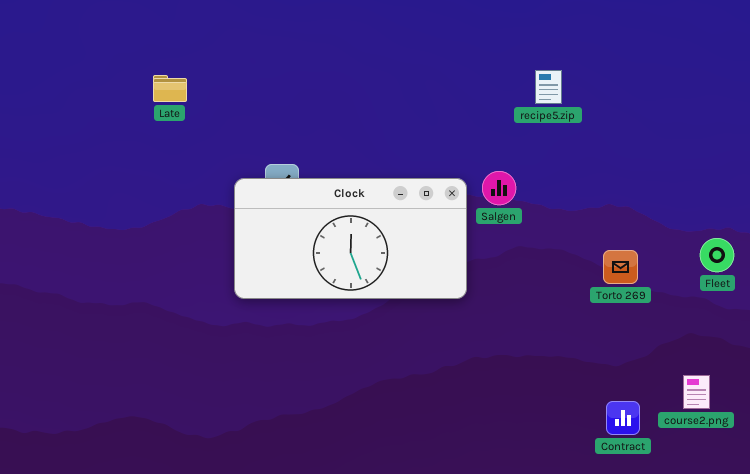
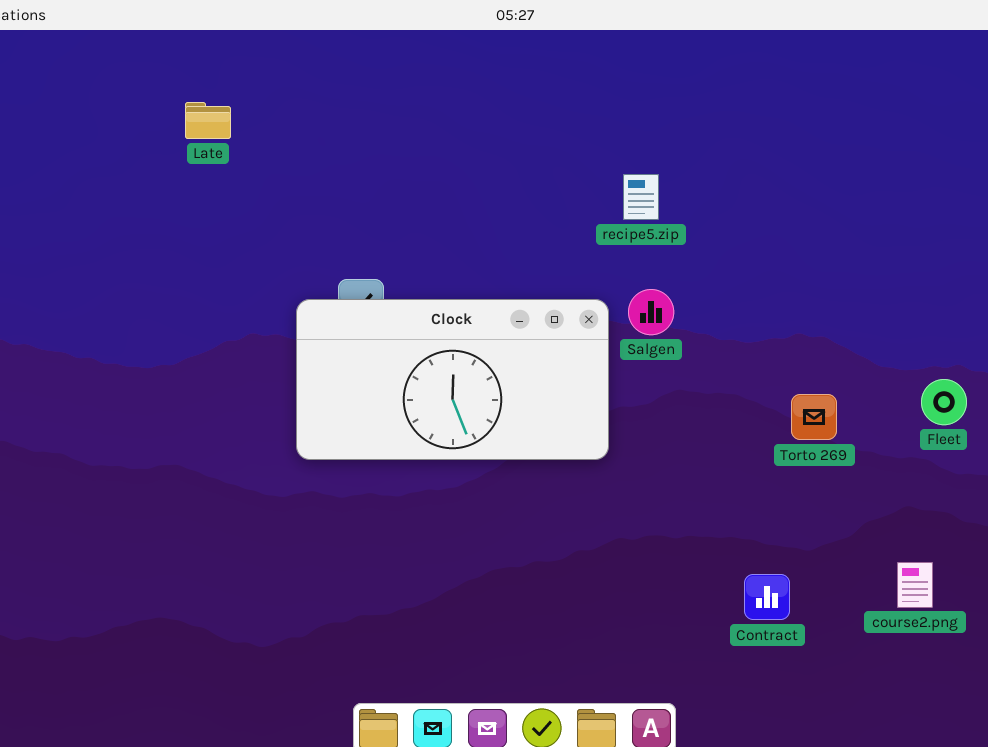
recipe5.zip: [535,70,562,104] -> [623,174,659,220], moved
Late: [153,75,187,102] -> [185,102,231,139], moved
Contract: [606,401,640,435] -> [744,574,790,620], moved

